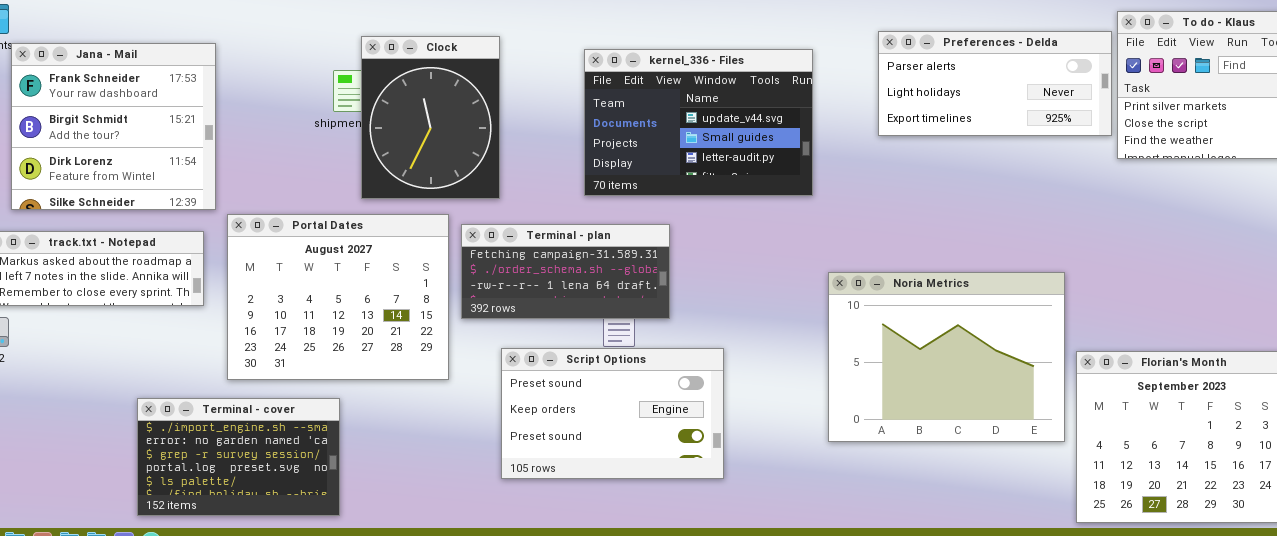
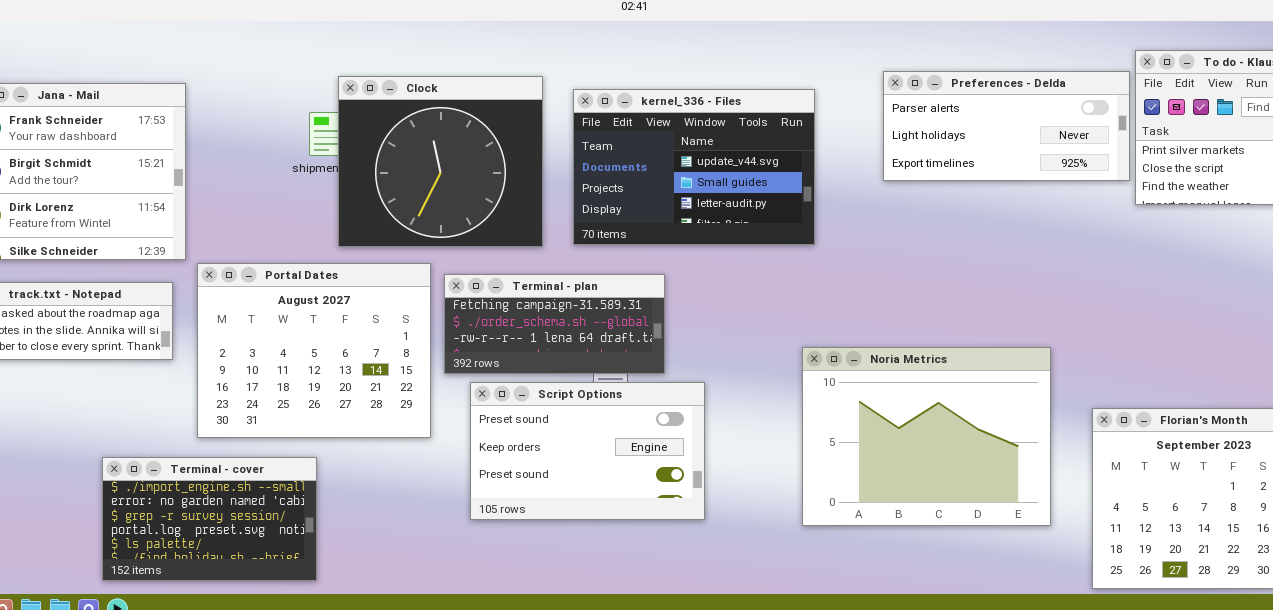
Clock: [361,36,500,199] -> [338,76,543,247], resized
Noria Metrics: [828,272,1065,442] -> [802,347,1051,526], moved
Script Options: [501,348,724,479] -> [470,382,705,520], moved

